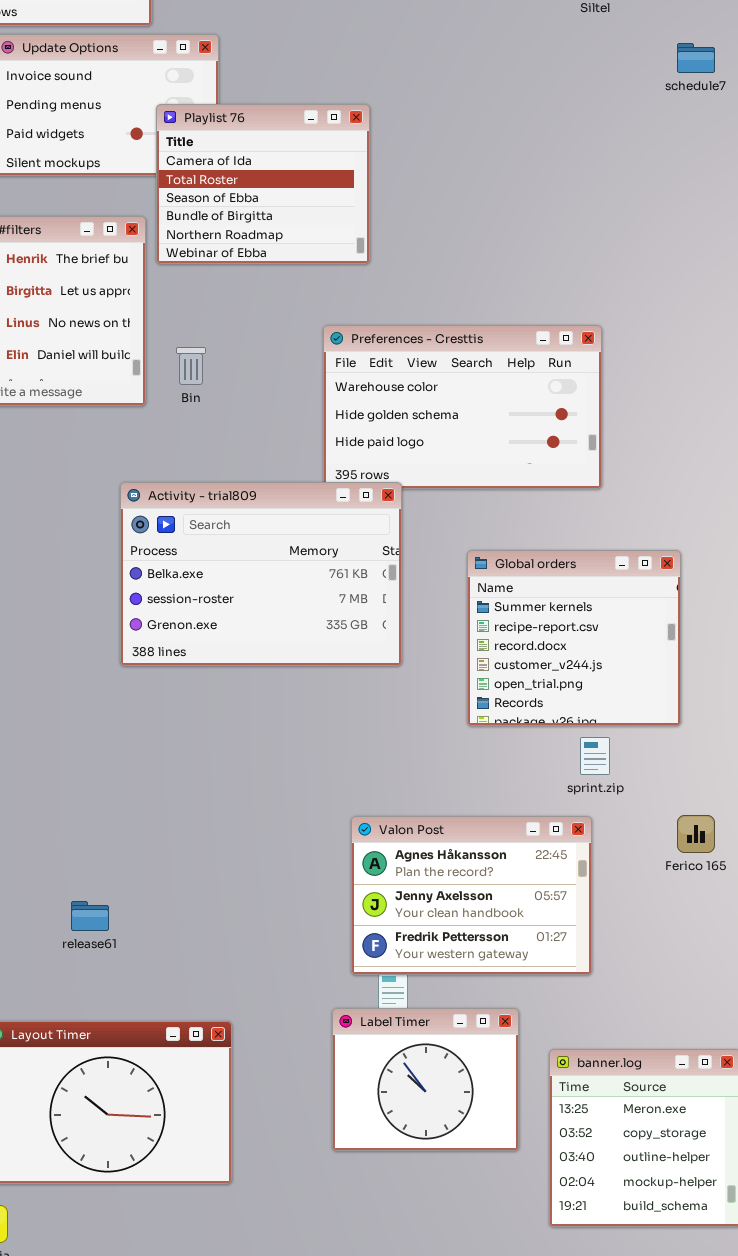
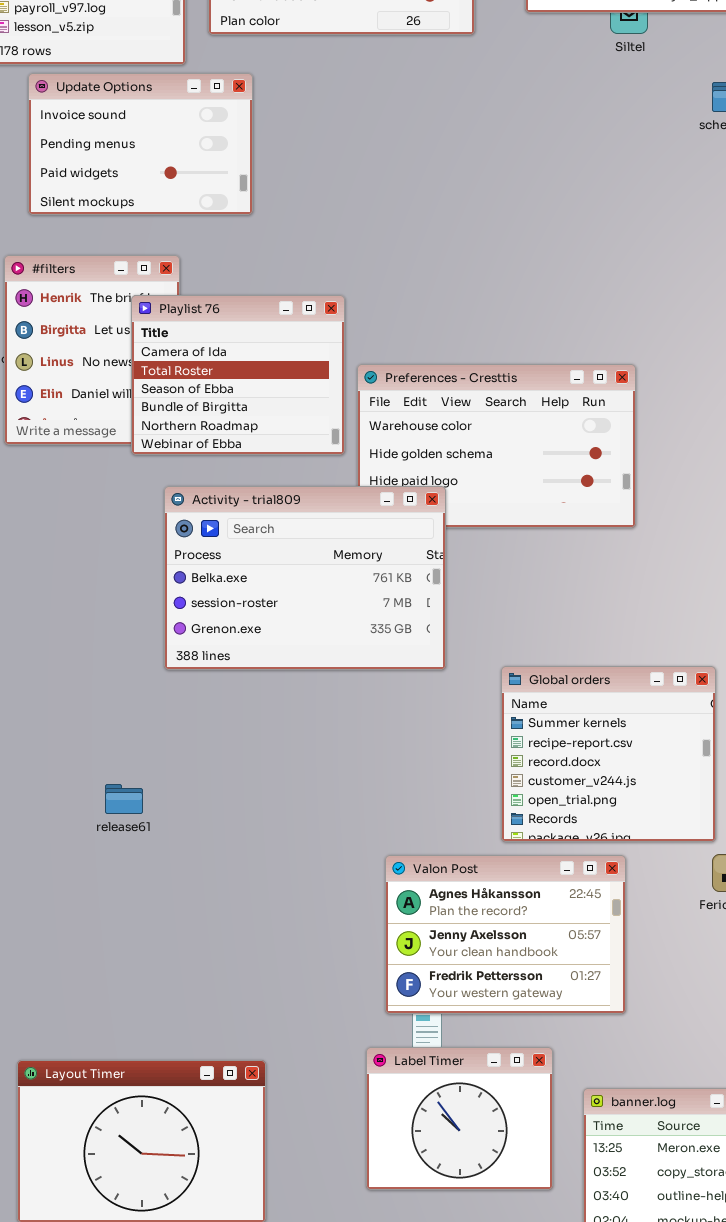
Playlist 76: [156,104,370,264] -> [131,295,345,455], moved
Activity - trial809: [120,482,402,666] -> [164,486,446,670], moved
Global orders: [467,550,681,726] -> [501,666,716,842], moved
release61: [71,901,109,931] -> [105,784,143,814], moved

